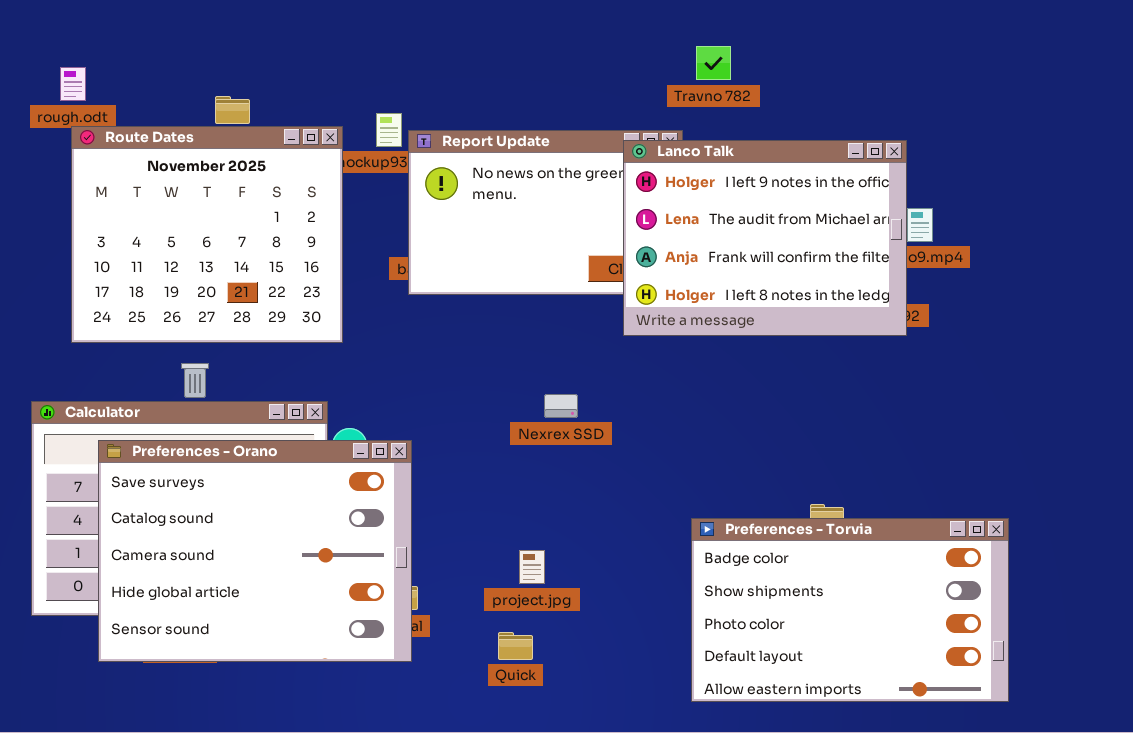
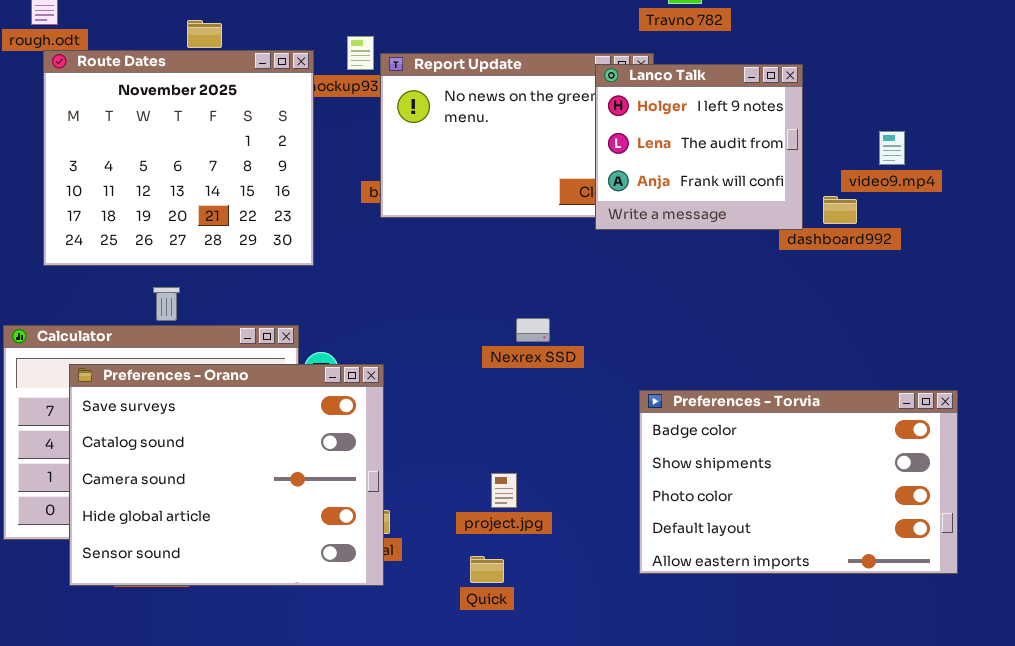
Lanco Talk: [623,140,907,336] -> [595,64,803,230], resized
Preferences - Torvia: [691,518,1009,702] -> [639,390,958,574], moved

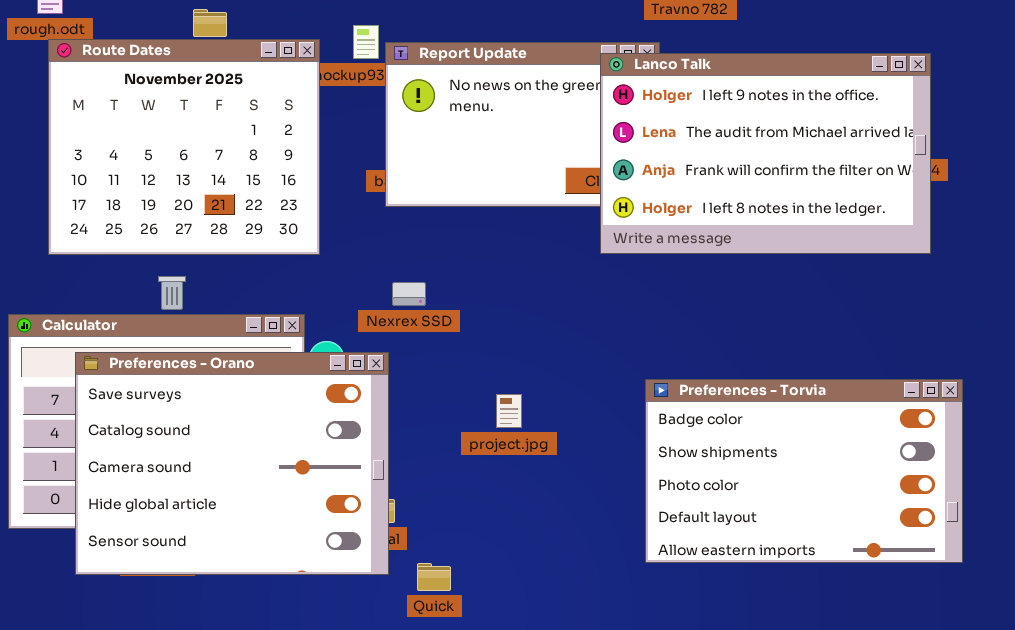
Lanco Talk: [595,64,803,230] -> [600,53,931,254], resized
Nexrex SSD: [516,318,550,342] -> [392,282,426,306], moved
project.jpg: [491,473,517,508] -> [496,394,522,428], moved
Quick: [470,556,504,583] -> [417,563,451,591], moved

